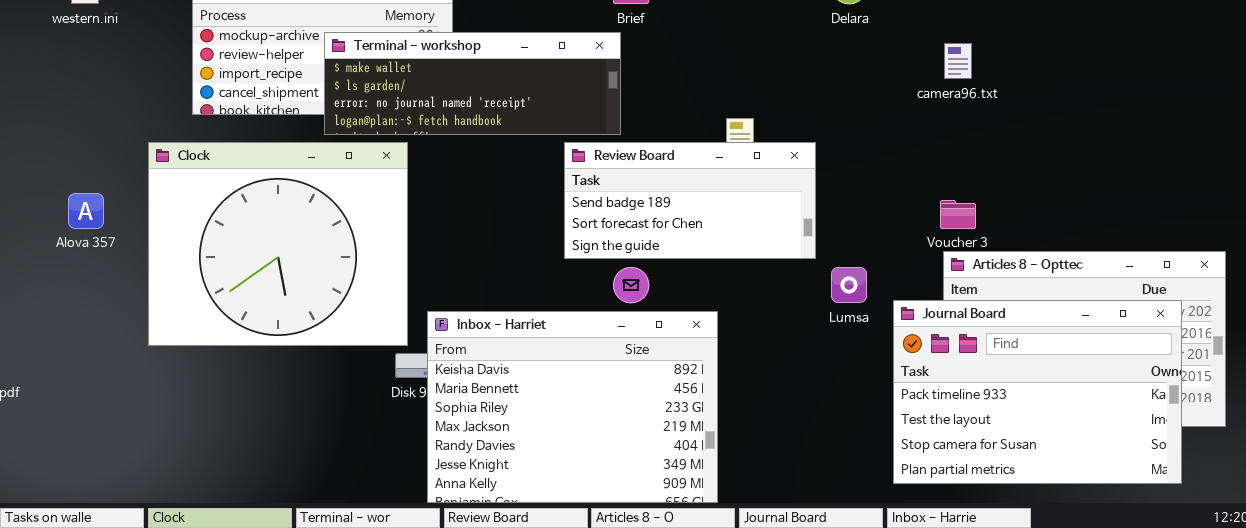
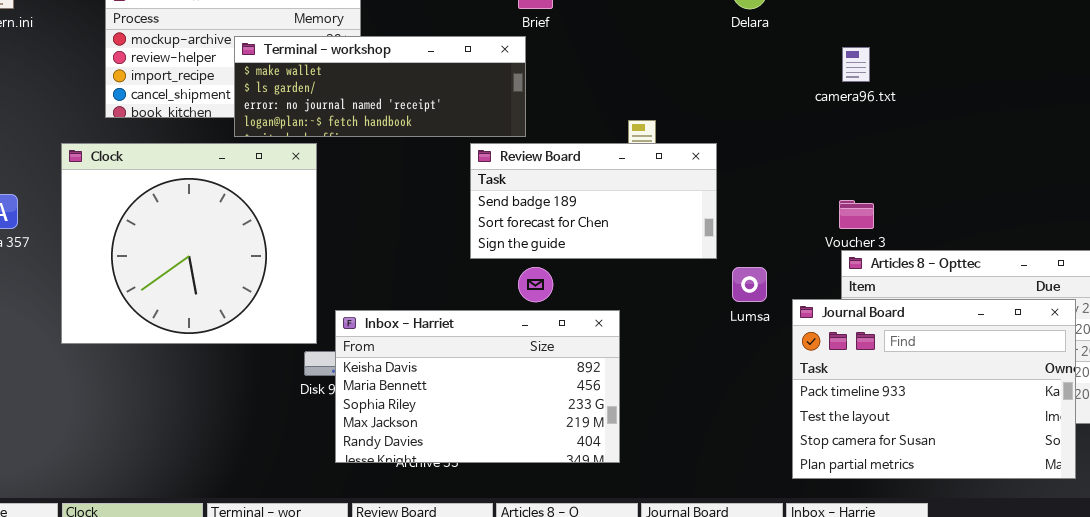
Inbox - Harriet: [427,311,718,503] -> [335,310,620,463], resized

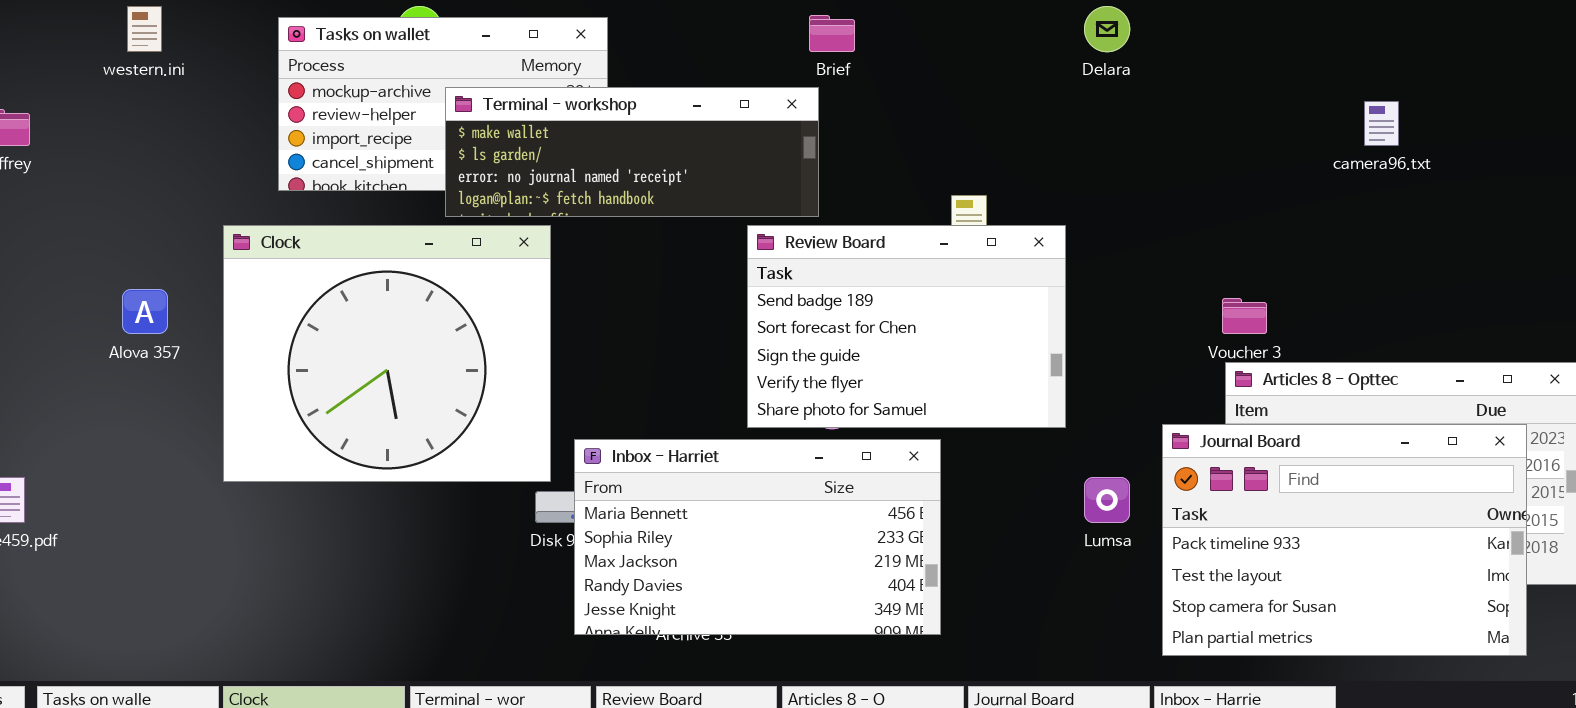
camera96.txt: [842,47,870,82] -> [1364,101,1399,146], moved
Review Board: [470,143,717,259] -> [747,225,1066,428], resized
Lumsa: [732,267,767,302] -> [1084,477,1130,523], moved
Inbox - Harriet: [335,310,620,463] -> [574,439,941,635], scrolled down 1 row

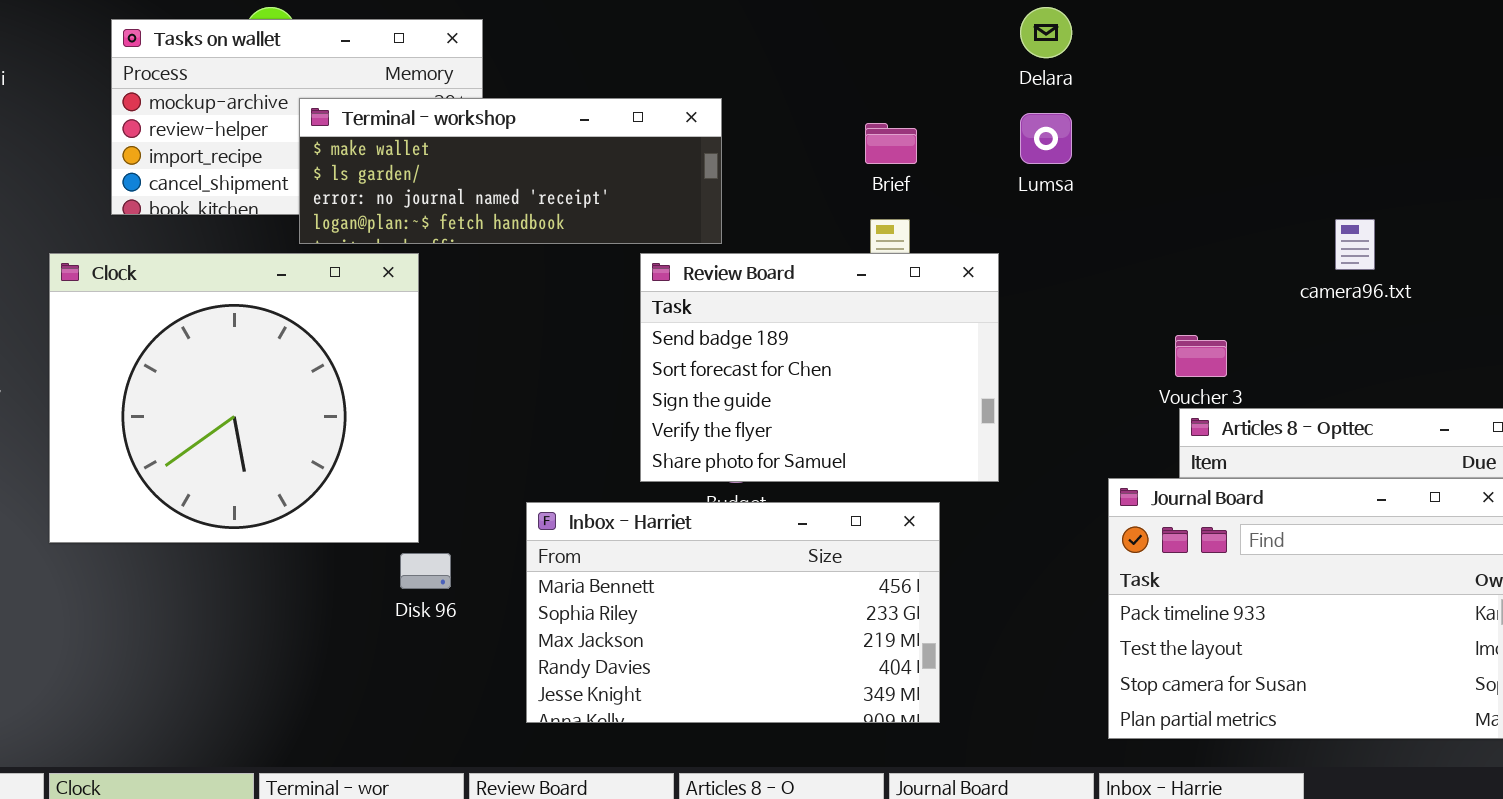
Brief: [809,15,855,52] -> [865,123,917,164], moved
camera96.txt: [1364,101,1399,146] -> [1335,219,1375,270], moved
Inbox - Harriet: [574,439,941,635] -> [526,502,940,723], moved
Lumsa: [1084,477,1130,523] -> [1020,113,1072,164], moved

